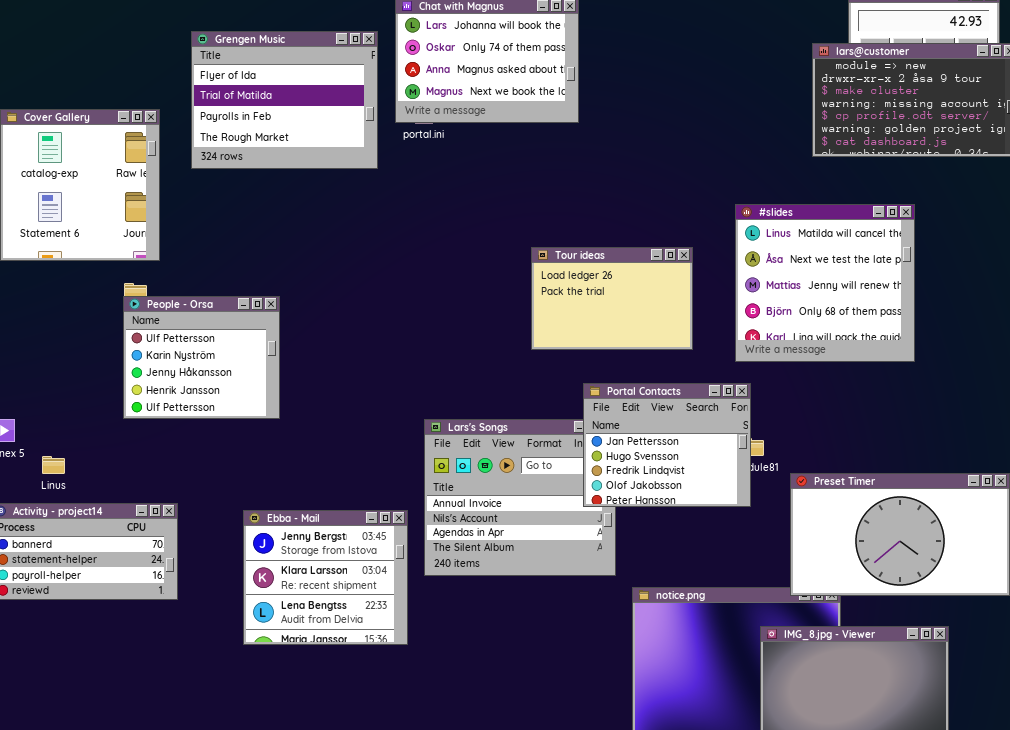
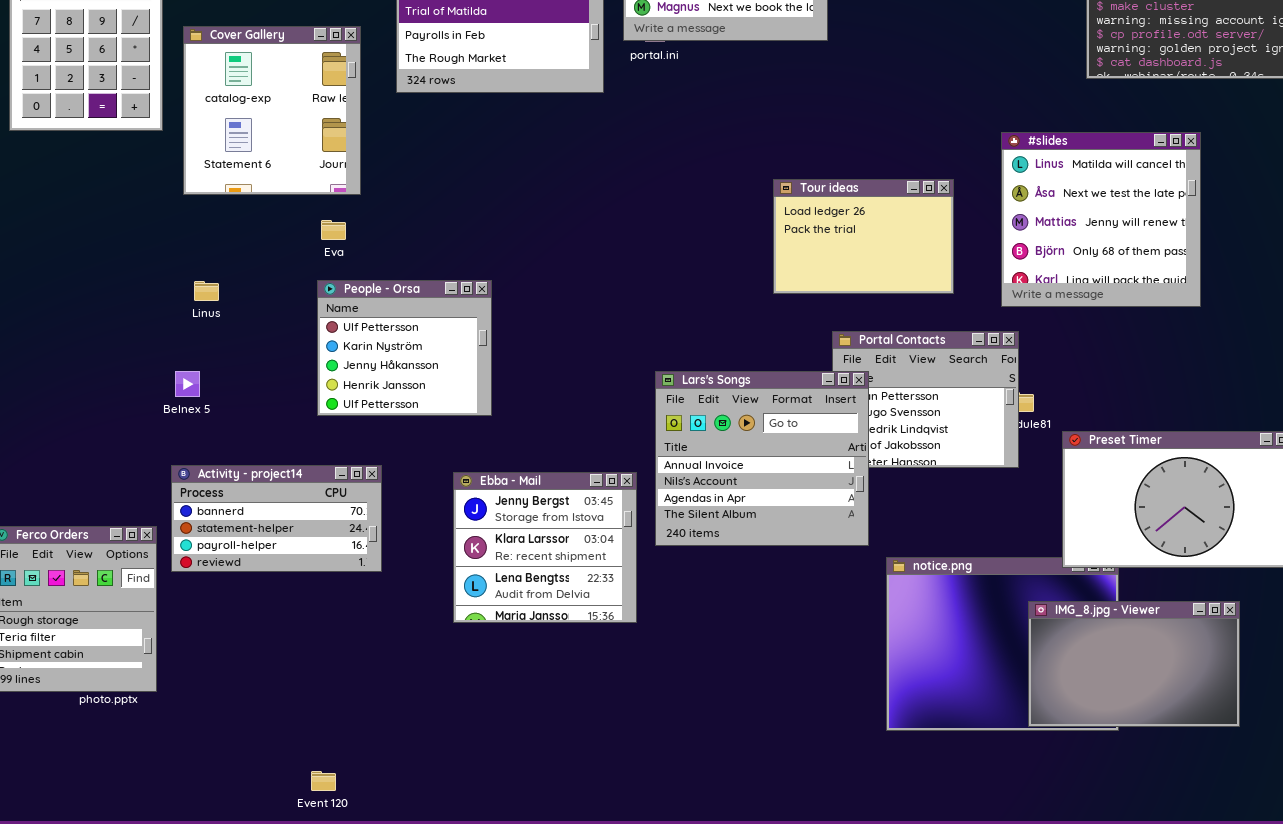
People - Orsa: [123,296,280,419] -> [317,280,492,416], moved
Lars's Songs: [424,419,616,576] -> [655,371,869,546], raised
Linus: [42,456,65,474] -> [194,281,219,301], moved

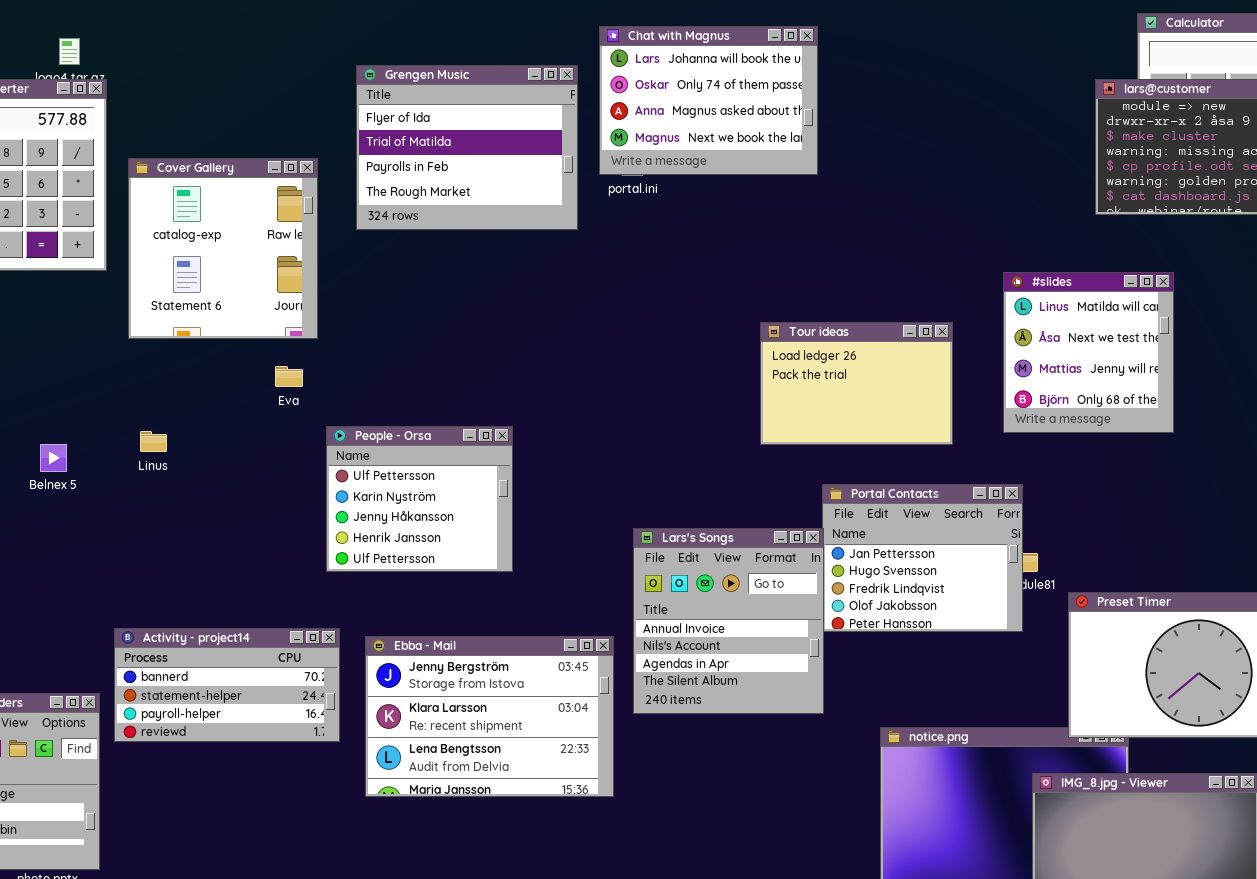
#slides: [1001,132,1201,307] -> [1003,272,1174,433], resized
People - Orsa: [317,280,492,416] -> [326,426,513,572], moved
Belnex 5: [175,371,200,397] -> [40,444,67,472], moved
Lars's Songs: [655,371,869,546] -> [633,528,824,714], resized
Ebba - Mail: [453,472,637,623] -> [365,636,614,797], resized

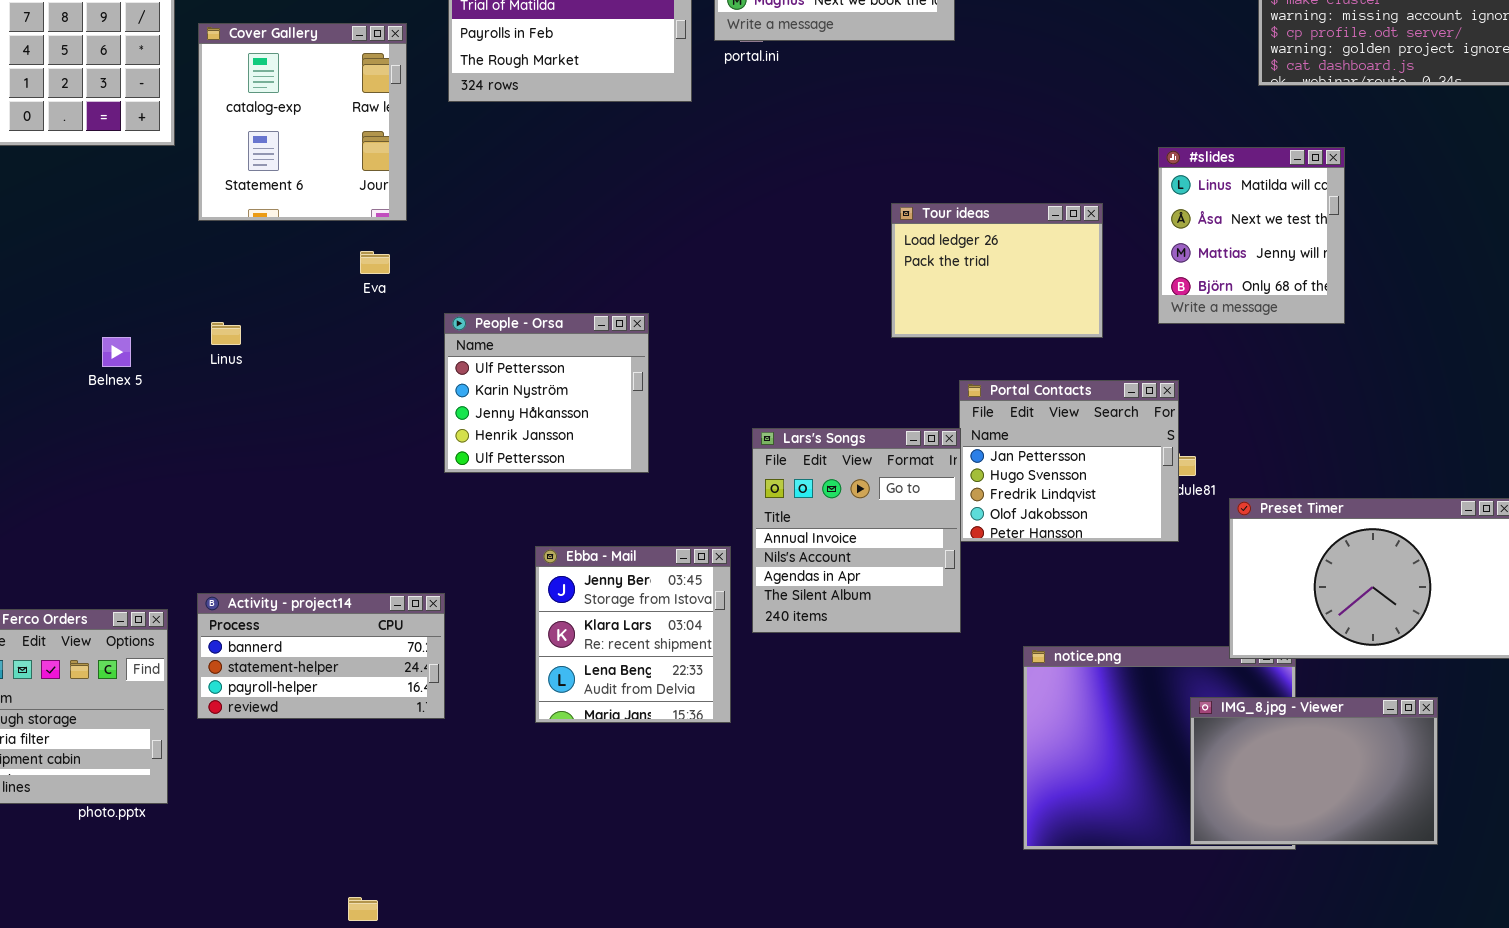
People - Orsa: [326,426,513,572] -> [444,313,649,473], moved
Activity - project14: [114,628,340,742] -> [197,593,445,719], moved
Ebba - Mail: [365,636,614,797] -> [535,546,731,723], resized

